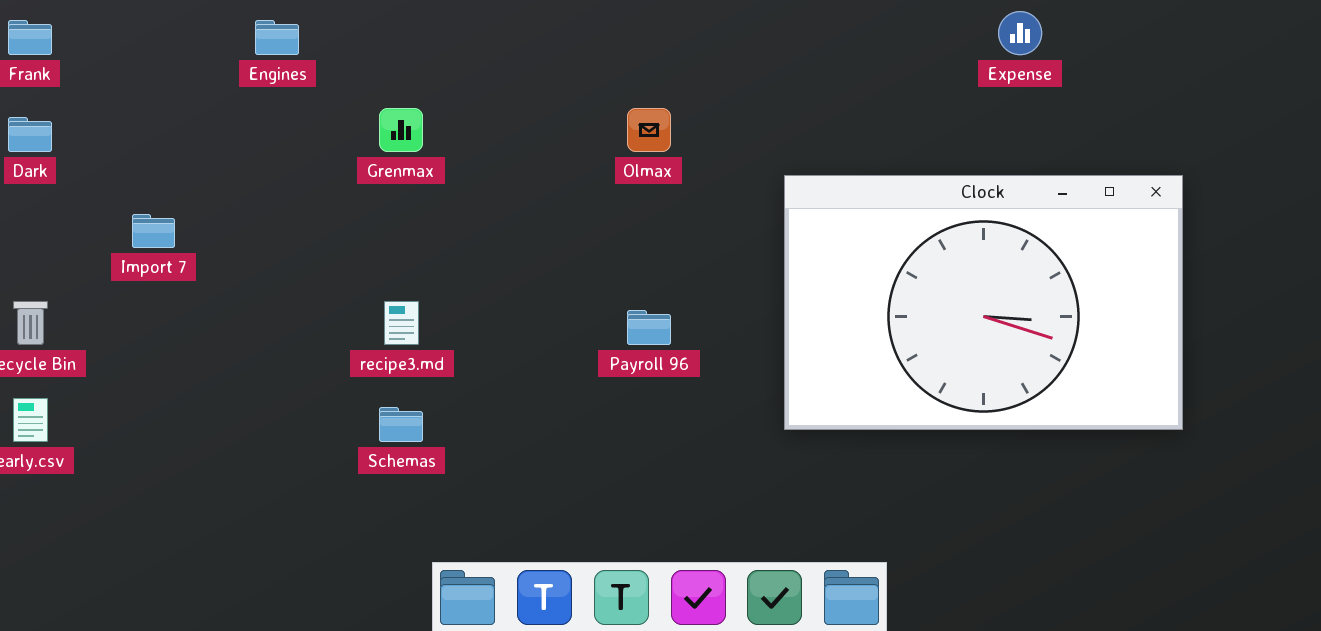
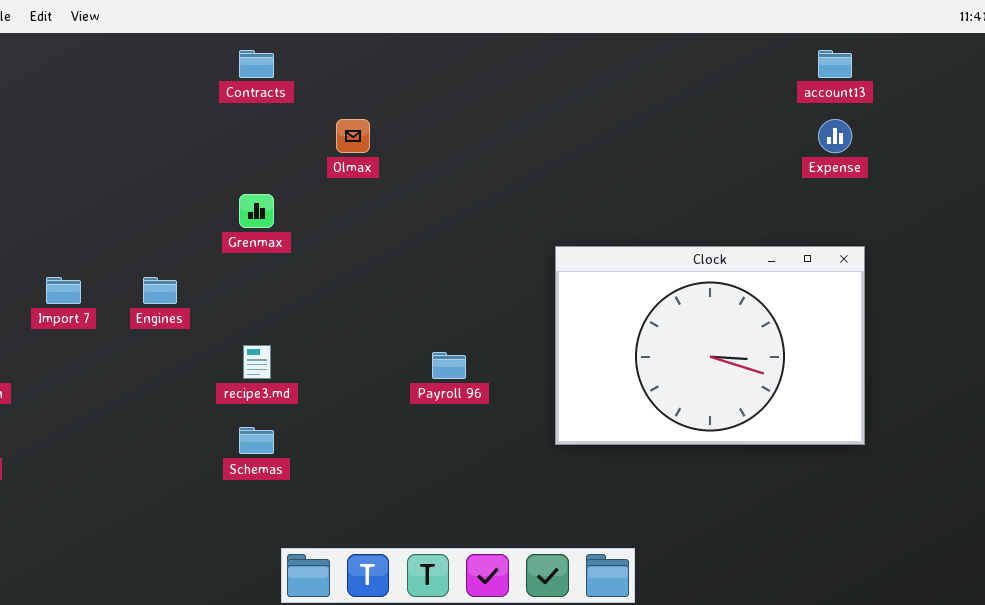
Expense: [998,11,1042,55] -> [818,119,852,153], moved
Engines: [255,20,299,55] -> [143,277,177,304], moved
Olmax: [627,108,671,152] -> [336,119,370,153], moved

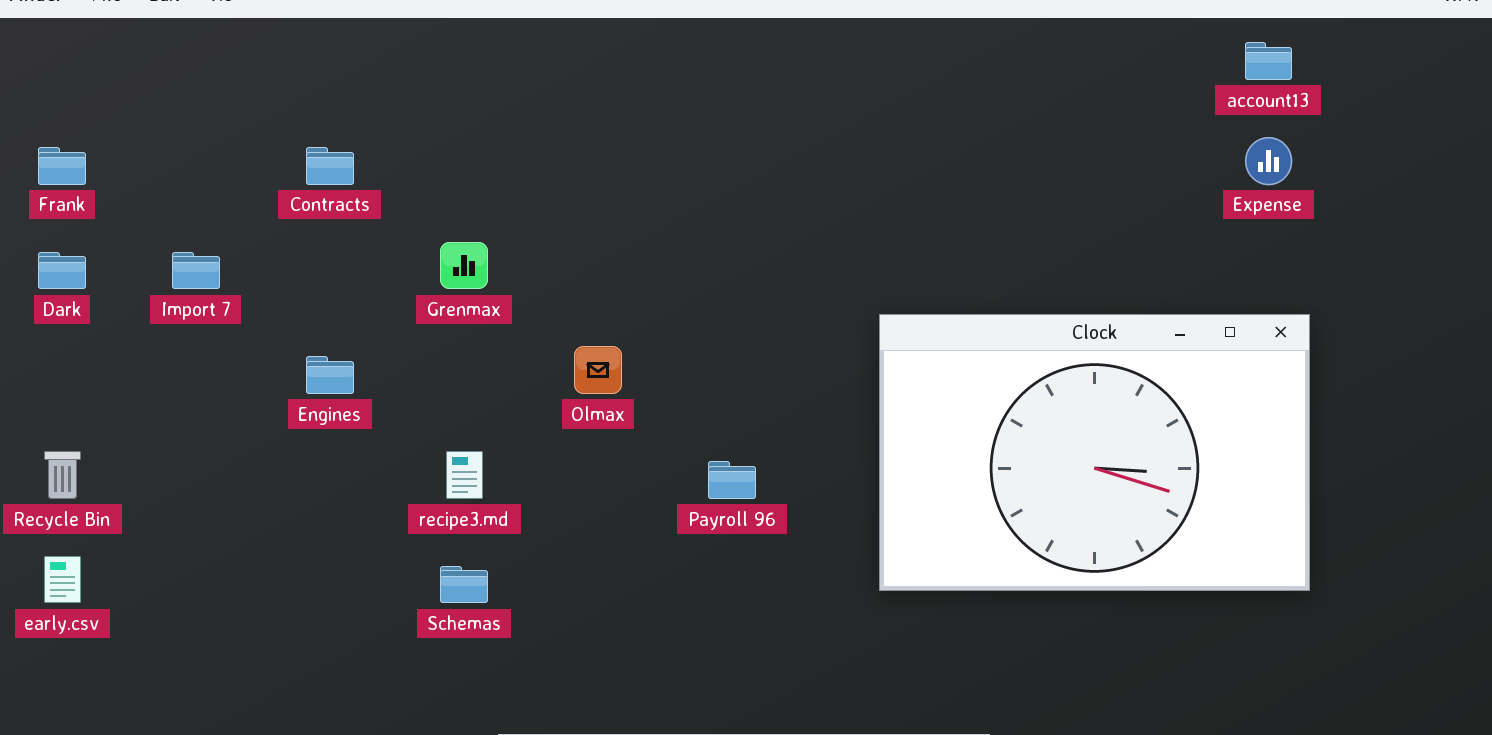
Contracts: [239,50,274,78] -> [306,147,354,185], moved
Olmax: [336,119,370,153] -> [574,346,622,394], moved
Import 7: [46,277,81,304] -> [172,252,220,289], moved

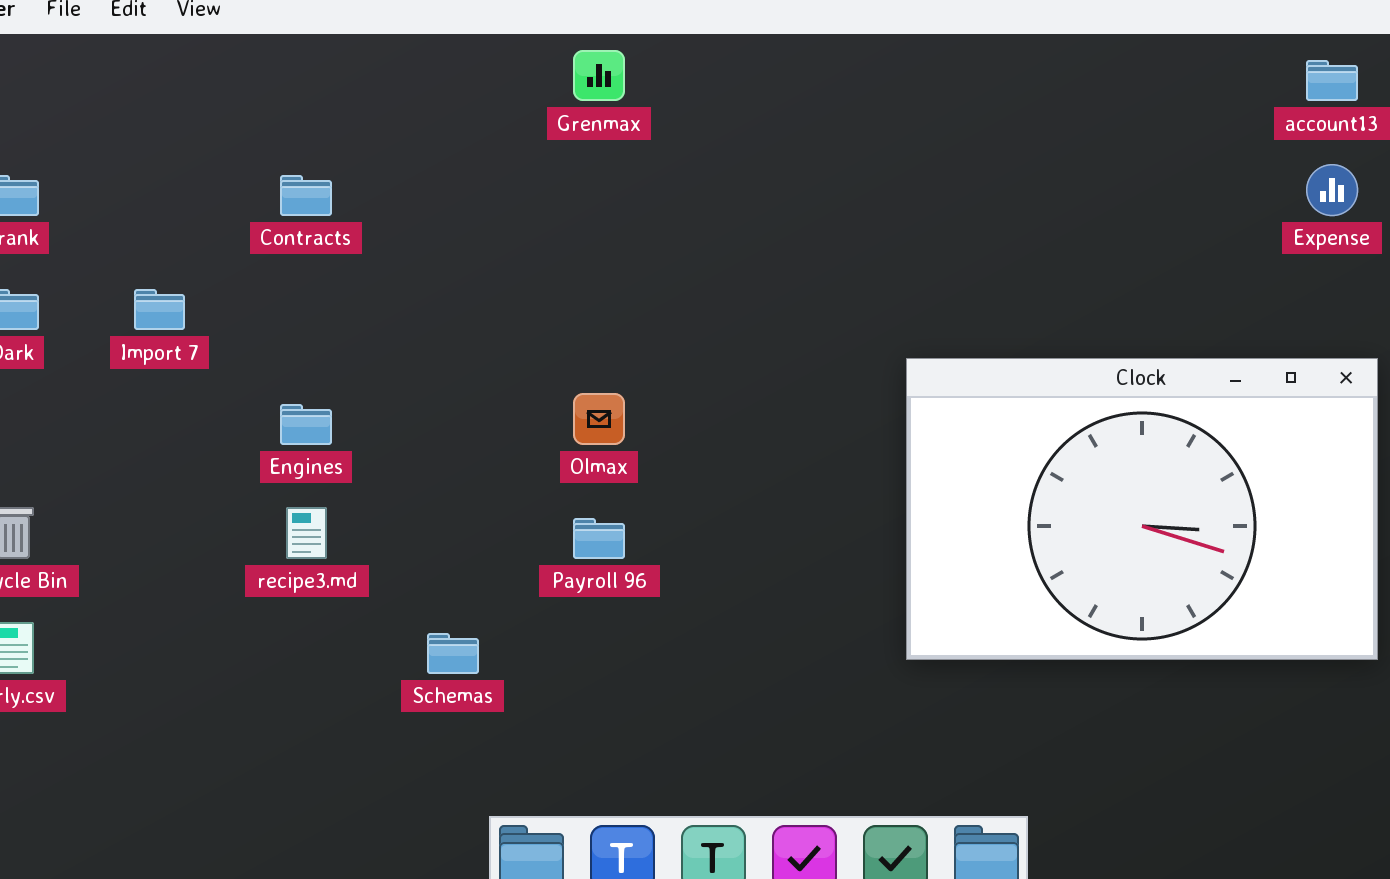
Grenmax: [440,242,488,289] -> [573,50,625,101], moved
recipe3.md: [446,451,483,499] -> [286,507,327,559], moved
Payroll 96: [708,461,756,499] -> [573,518,625,559], moved

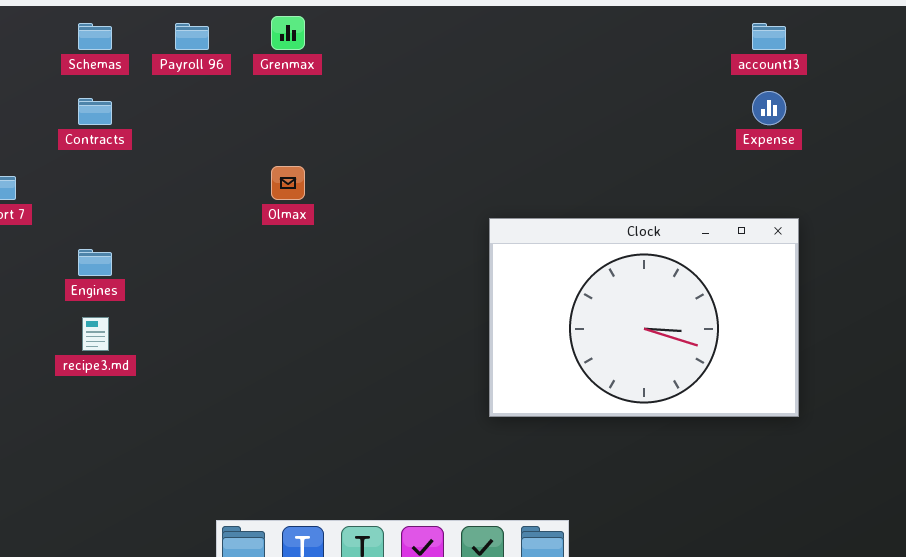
Olmax: [573,393,625,445] -> [271,166,305,200], moved
Payroll 96: [573,518,625,559] -> [175,23,209,50], moved
Schemas: [427,633,479,674] -> [78,23,112,50], moved

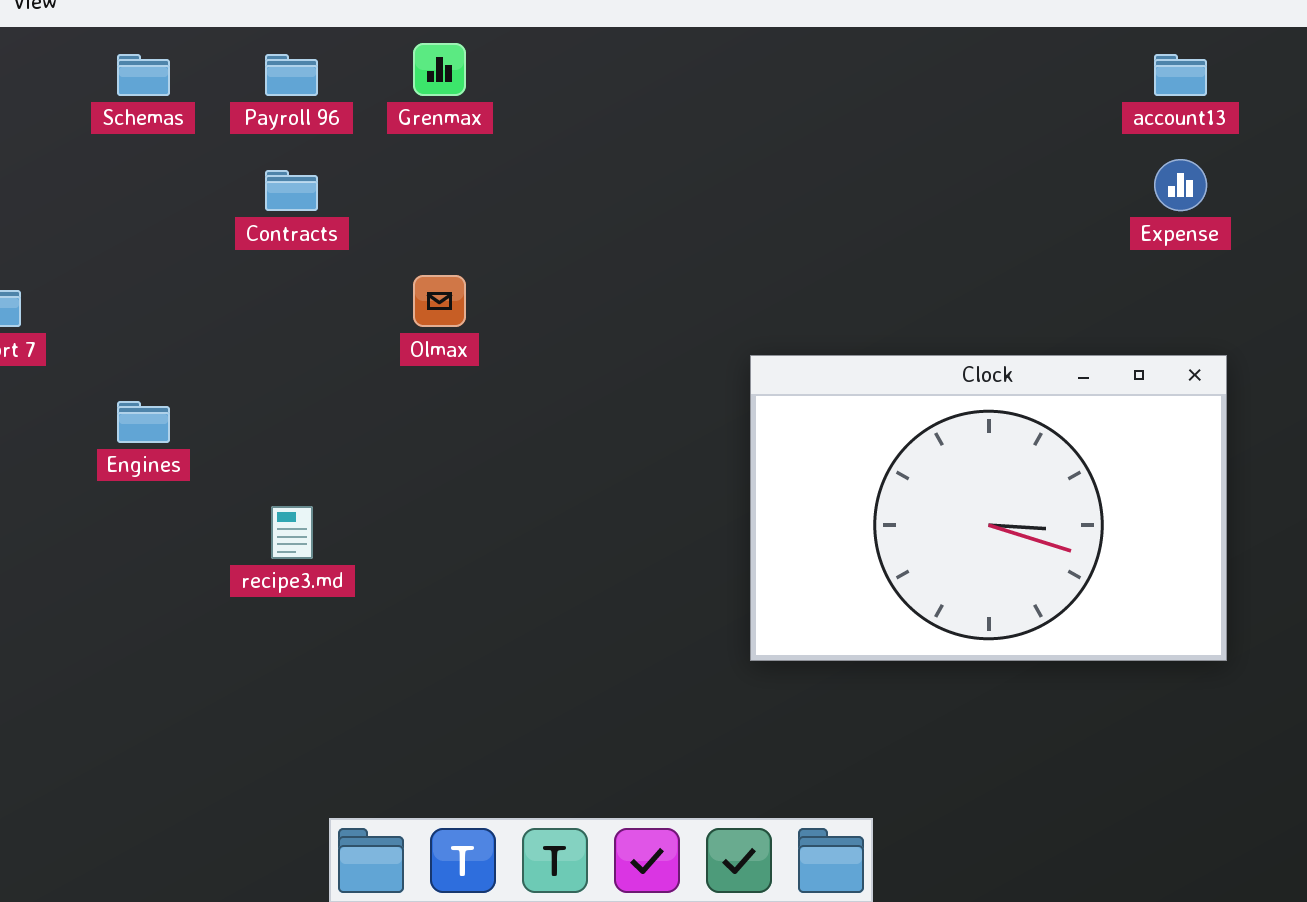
Contracts: [78,98,112,125] -> [265,170,318,211], moved
recipe3.md: [82,317,109,351] -> [271,506,313,559], moved

